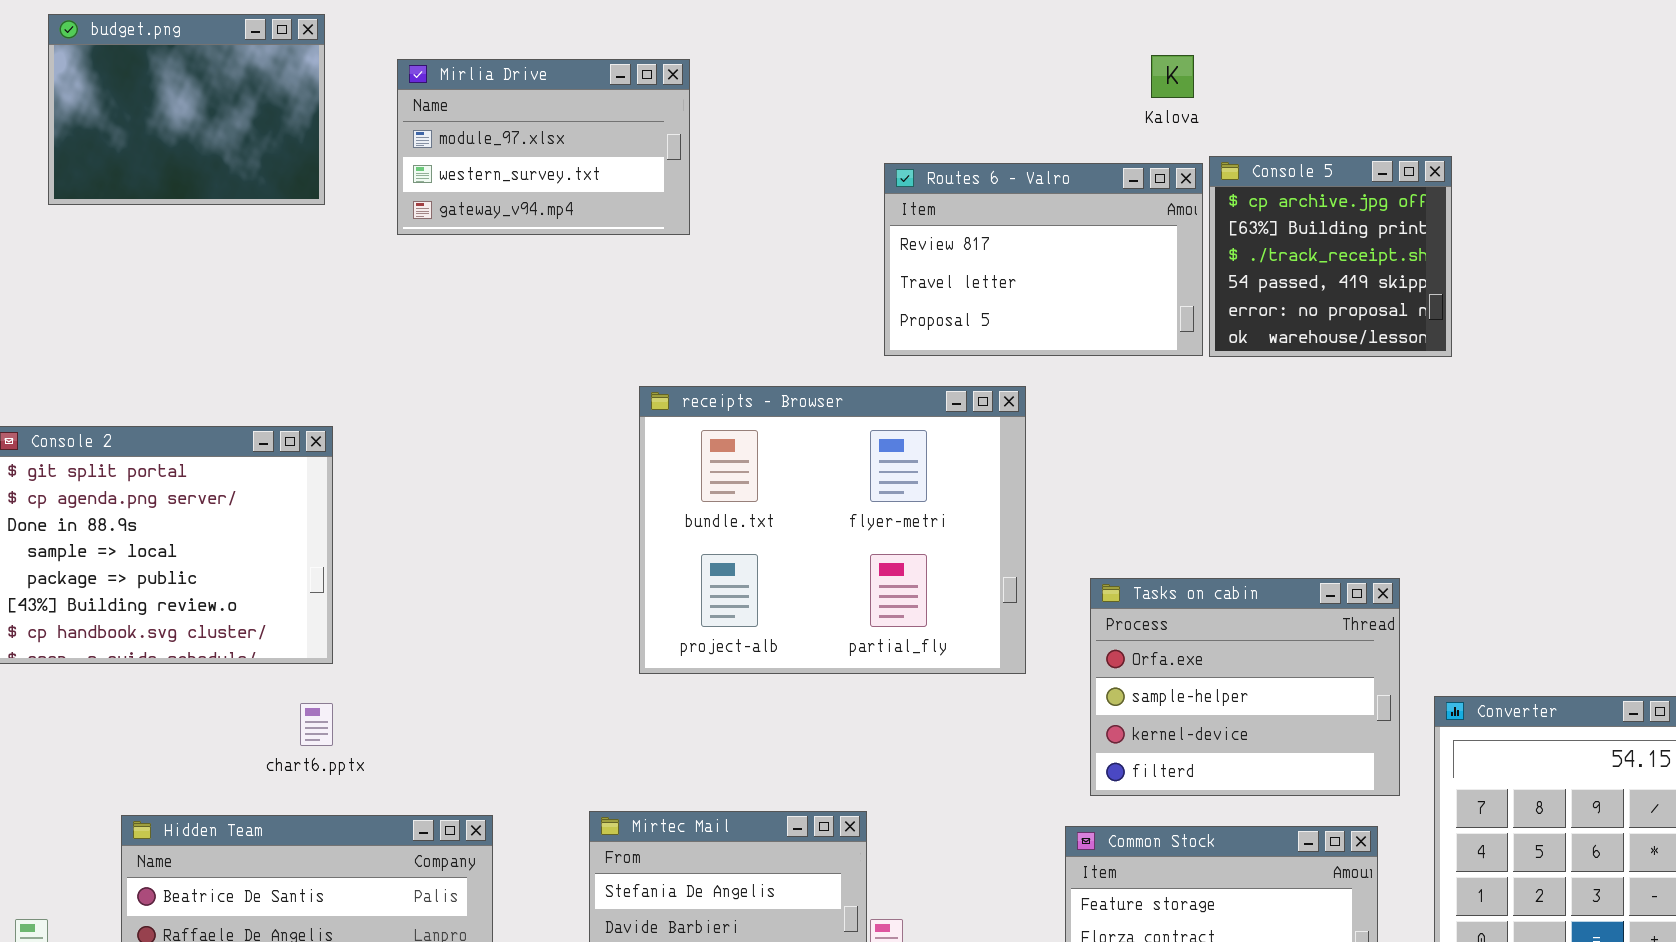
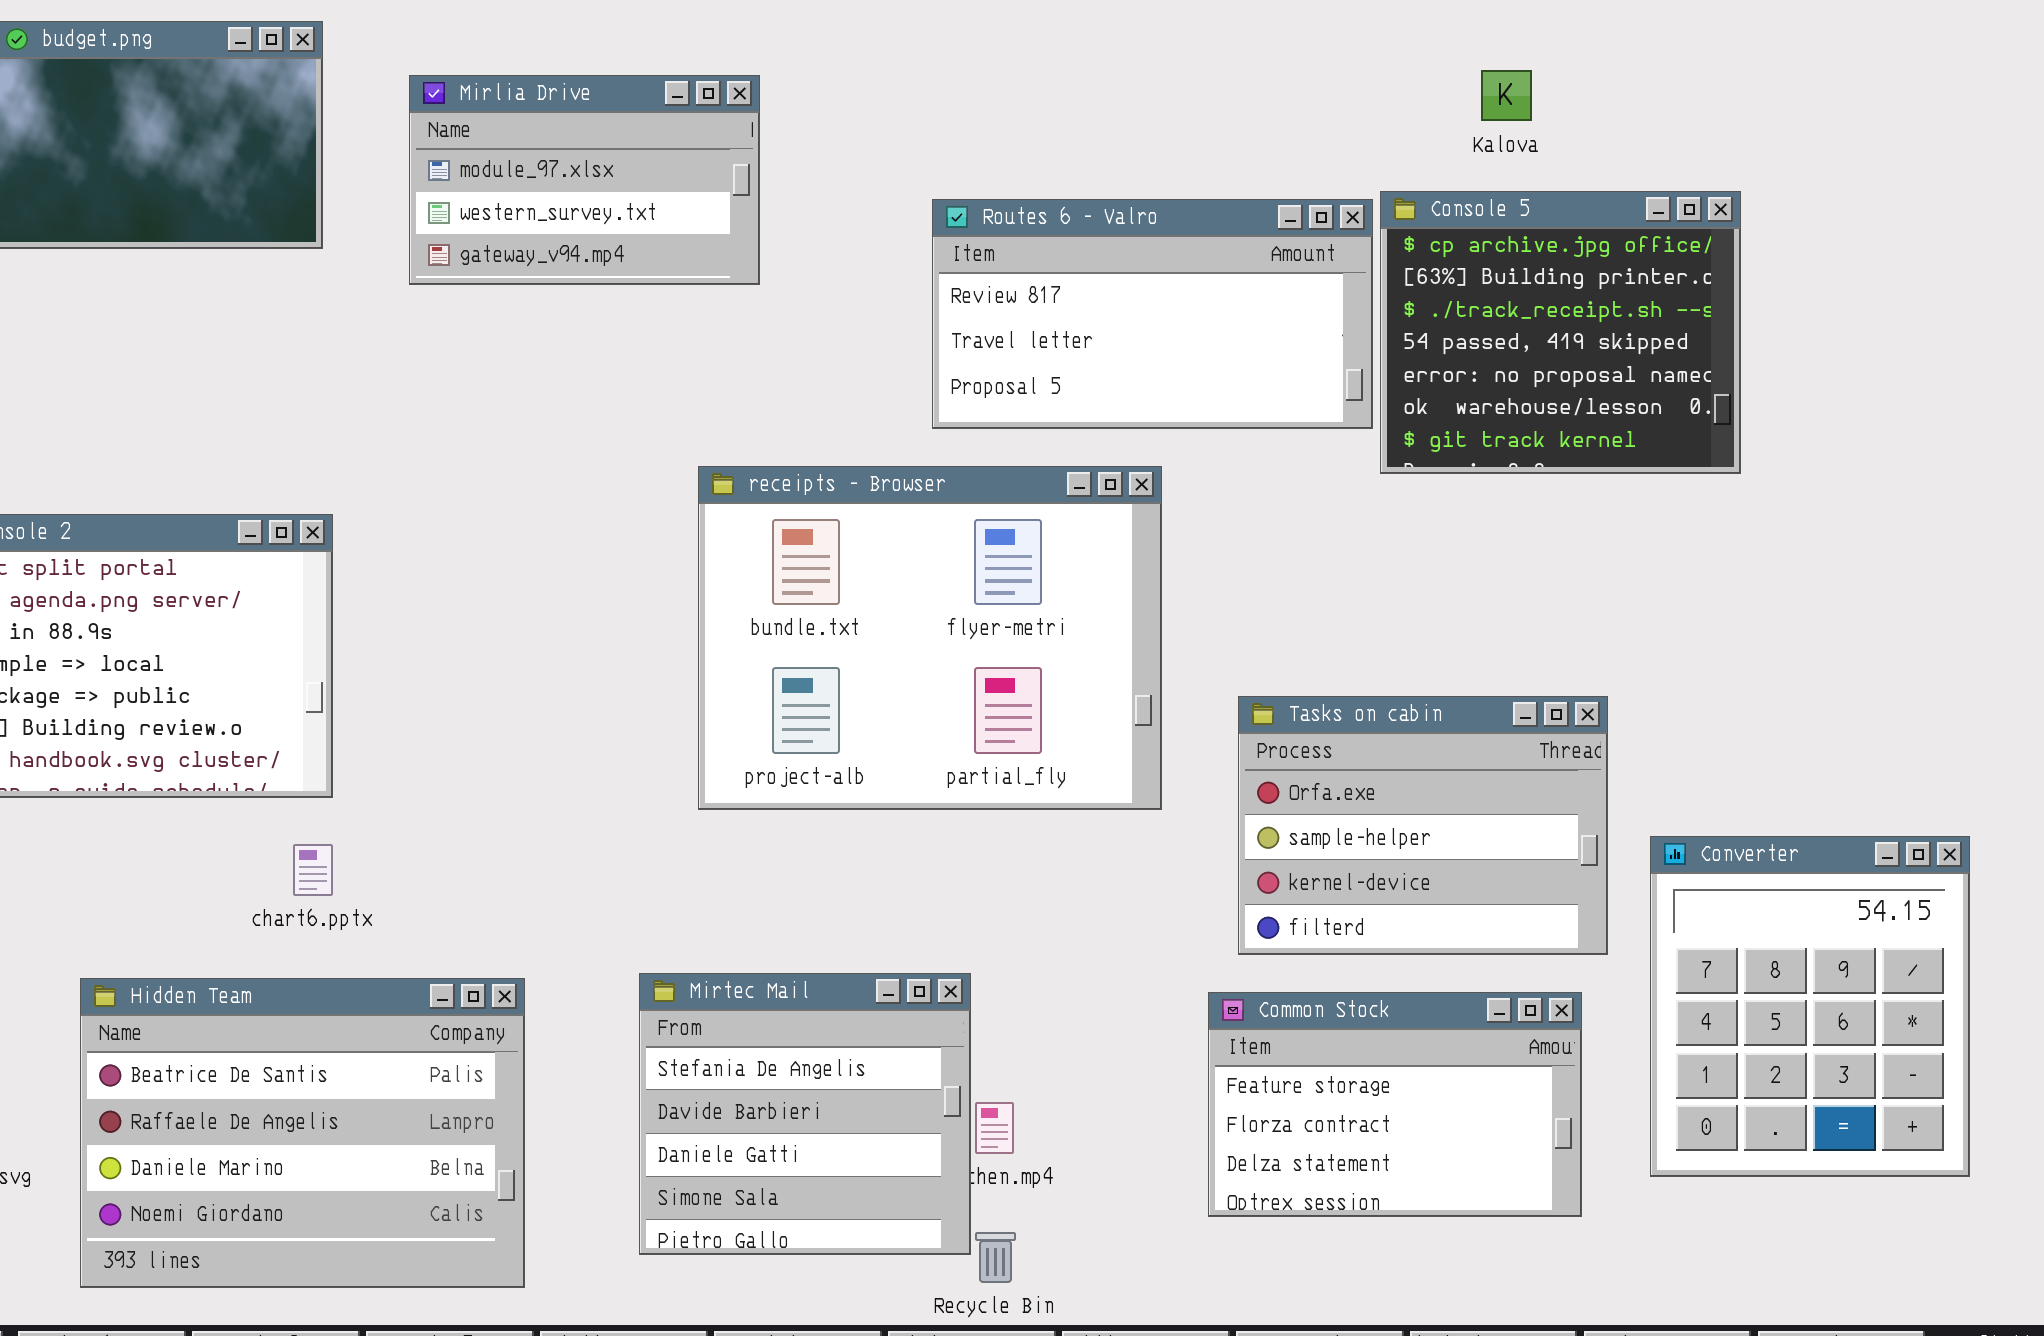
Kalova: [1151,55,1194,98] -> [1481,70,1532,121], moved
Console 5: [1209,156,1452,357] -> [1380,191,1741,474], resized
Routes 6 - Valro: [884,163,1203,356] -> [932,199,1373,429], resized

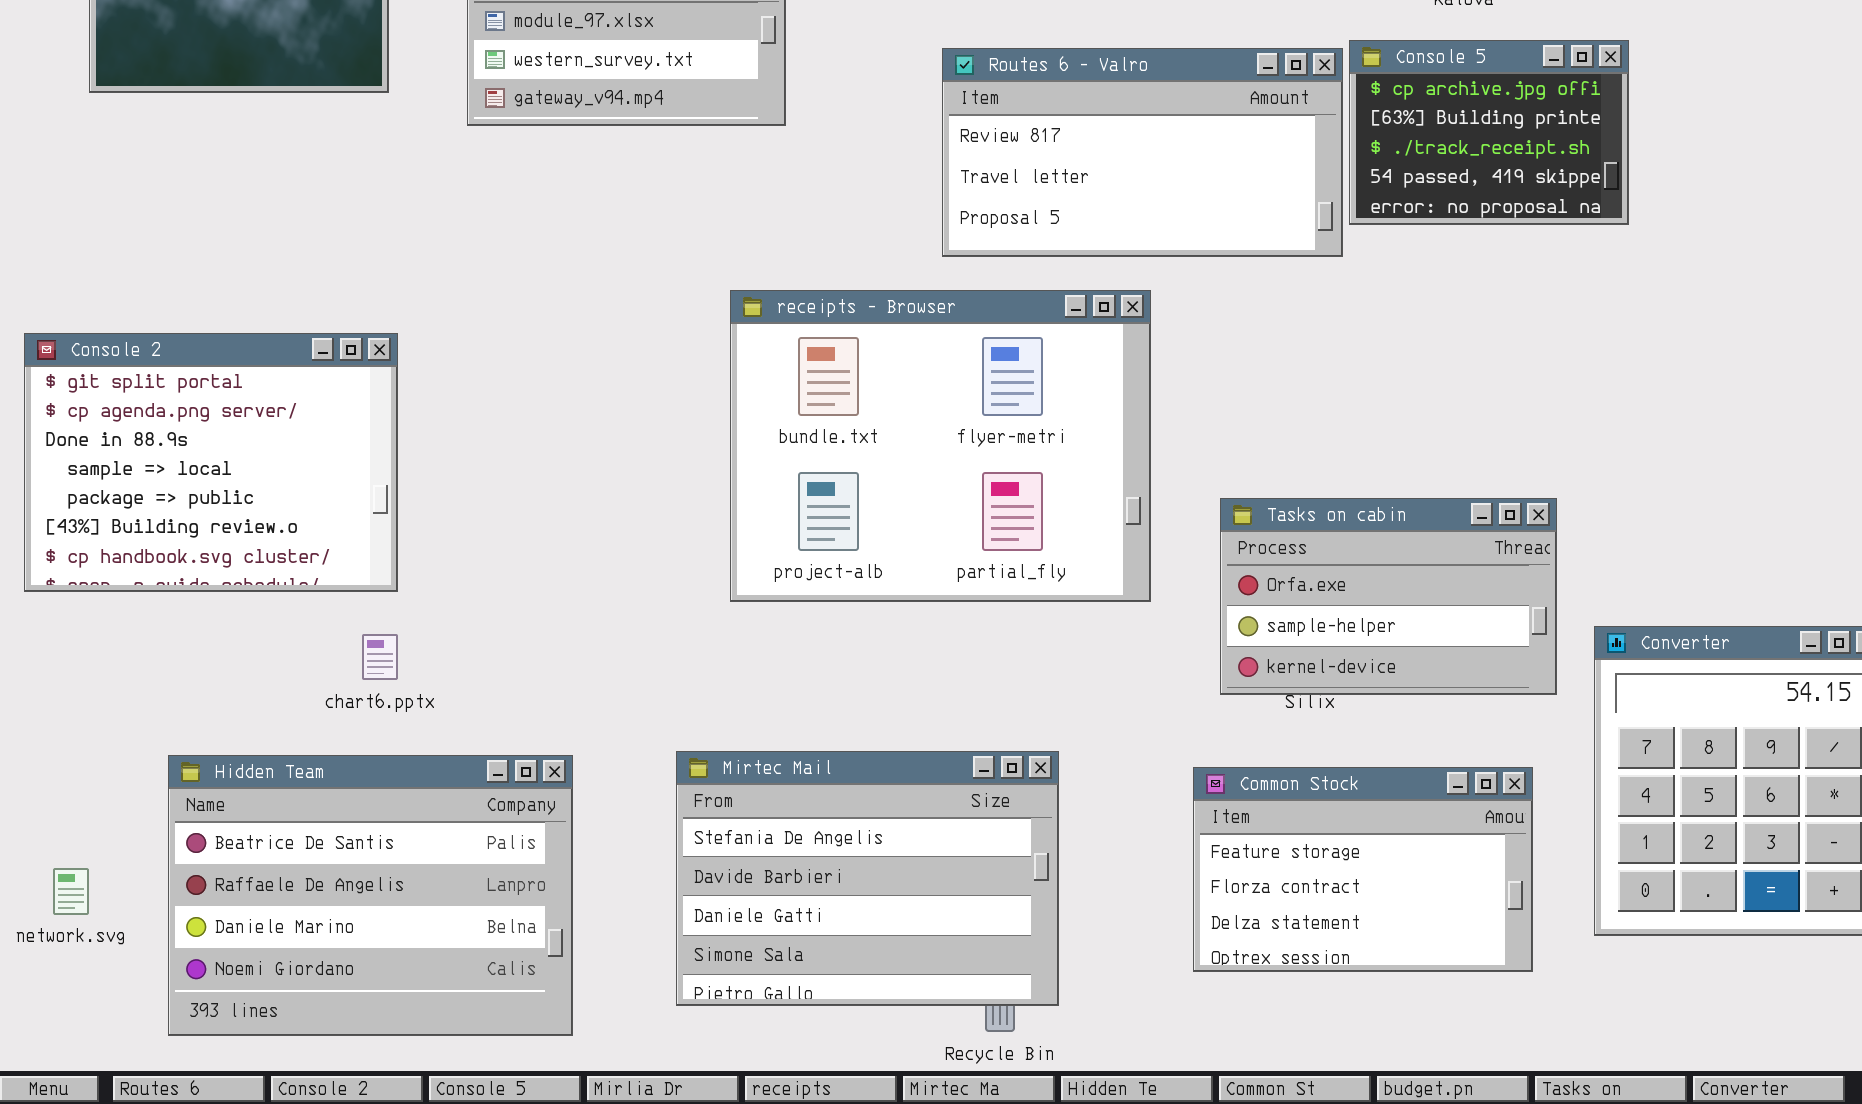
Console 5: [1380,191,1741,474] -> [1349,40,1629,225], resized
Tasks on cabin: [1238,696,1608,955] -> [1220,498,1557,695], resized
Mirtec Mail: [639,973,971,1255] -> [676,751,1059,1006], resized

